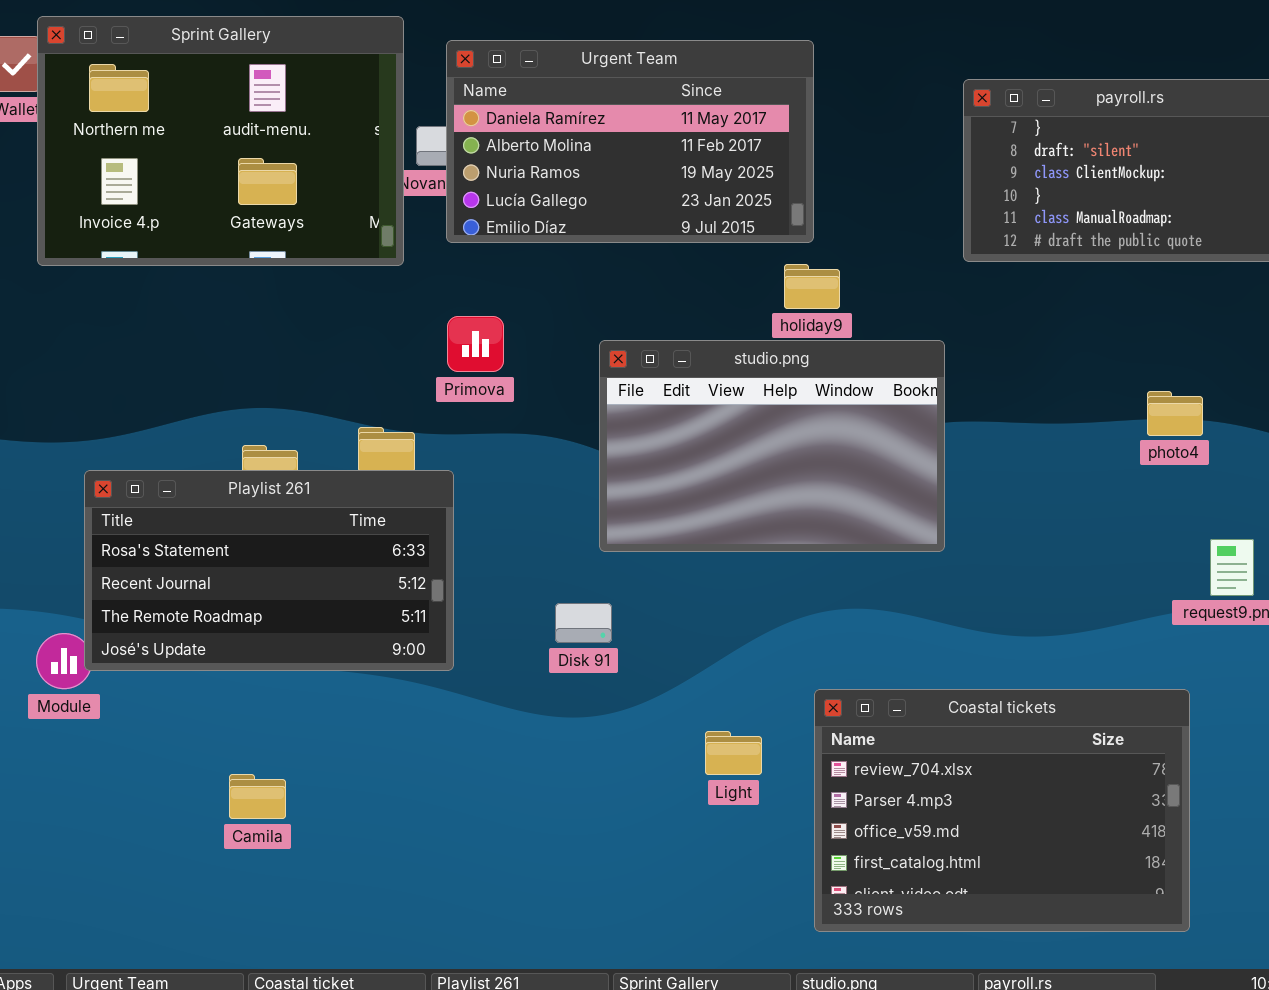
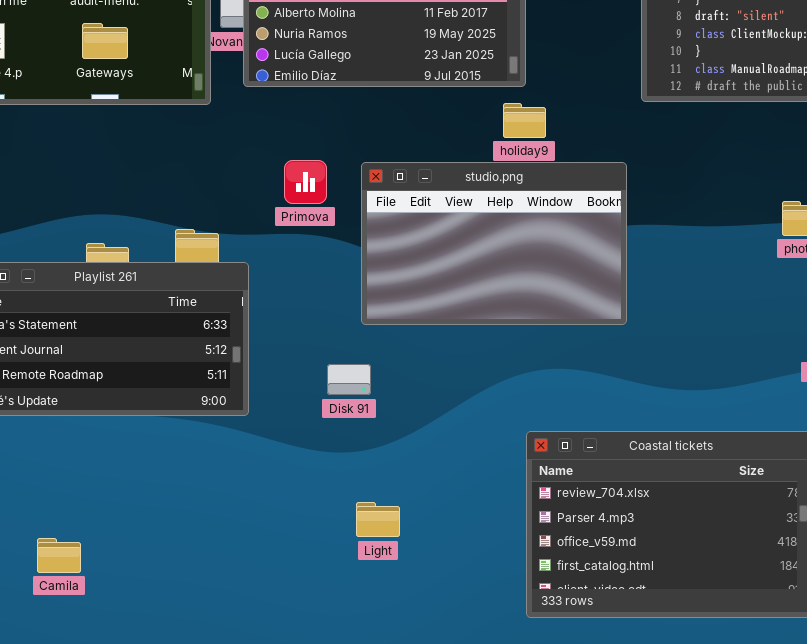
Primova: [447,316,504,372] -> [284,160,327,204], moved
Light: [705,731,762,775] -> [356,502,400,537], moved
Camila: [229,774,286,819] -> [37,538,81,573], moved

